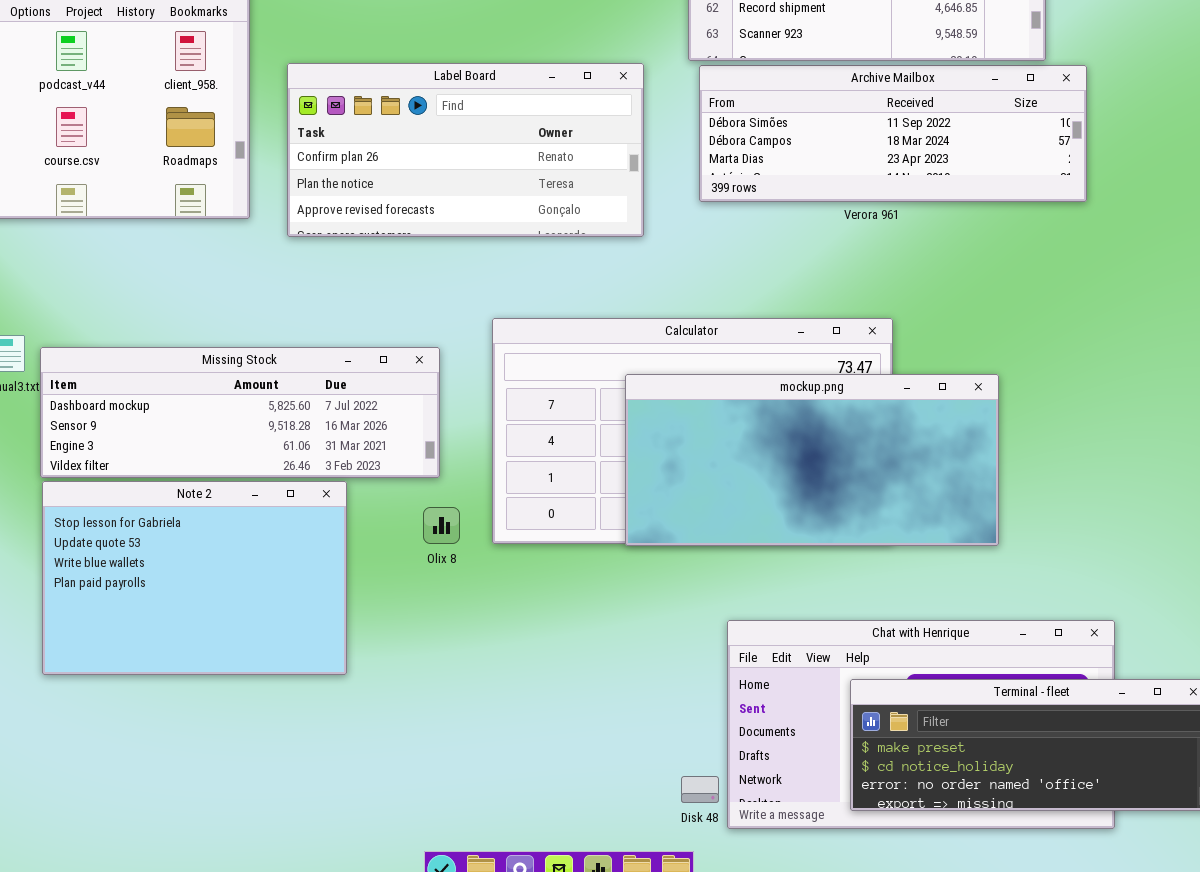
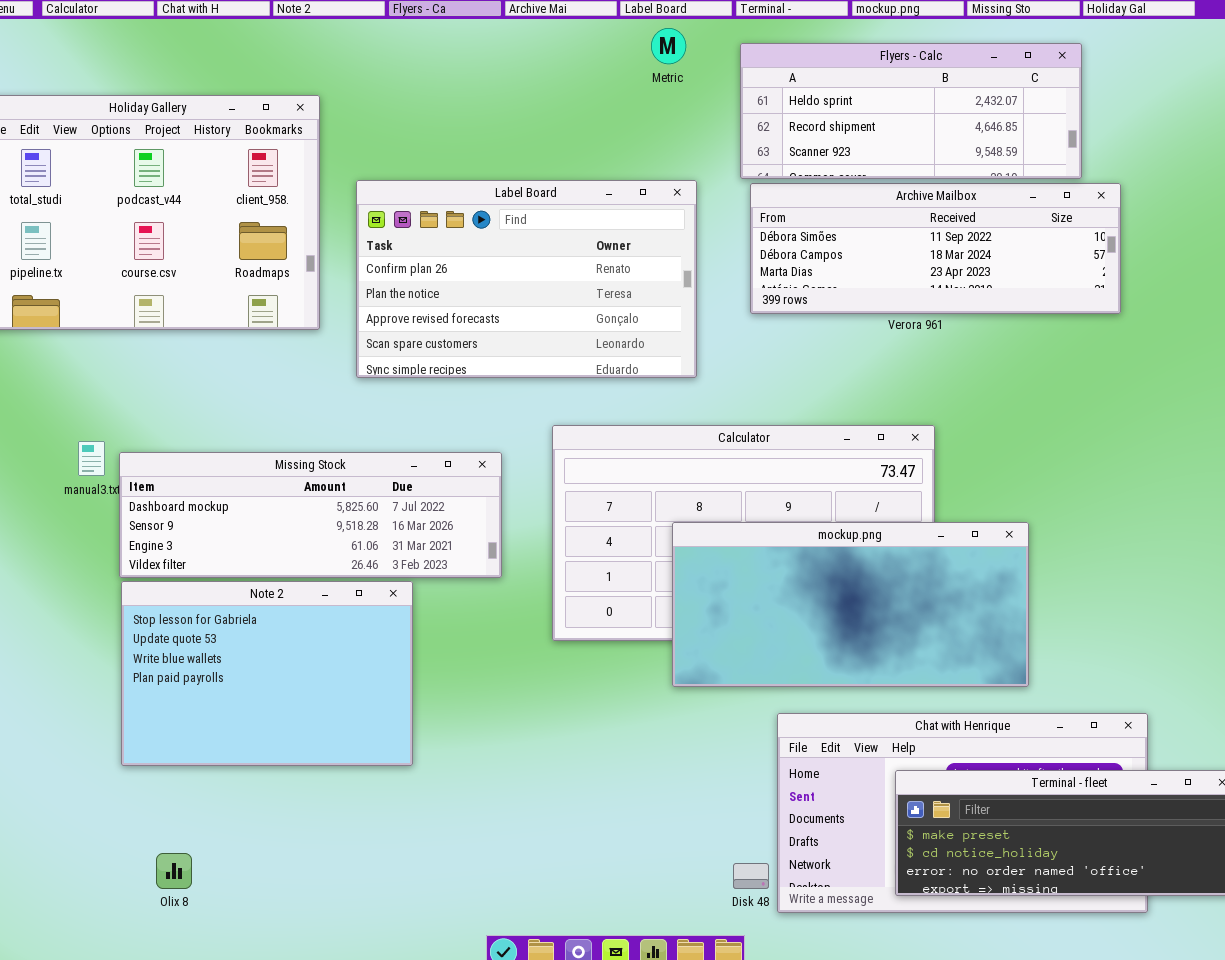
Label Board: [287,63,644,237] -> [356,180,697,378], resized
mockup.png: [625,374,999,546] -> [672,522,1029,687], moved
Olix 8: [423,507,460,544] -> [156,853,192,889], moved

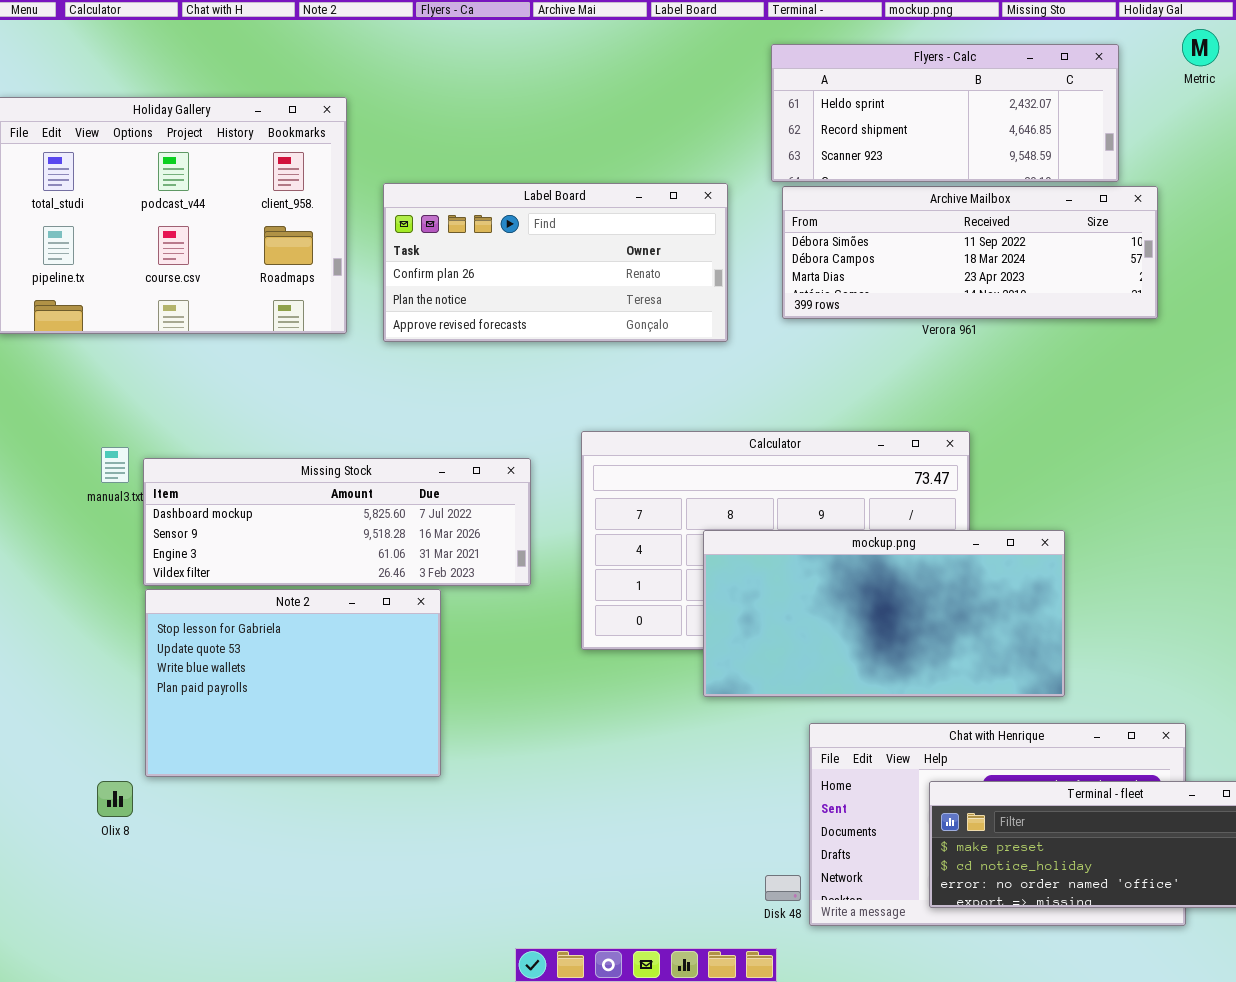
Metric: [651,28,686,64] -> [1182,29,1219,66], moved
Label Board: [356,180,697,378] -> [383,183,728,342], resized
Olix 8: [156,853,192,889] -> [97,781,133,817], moved

